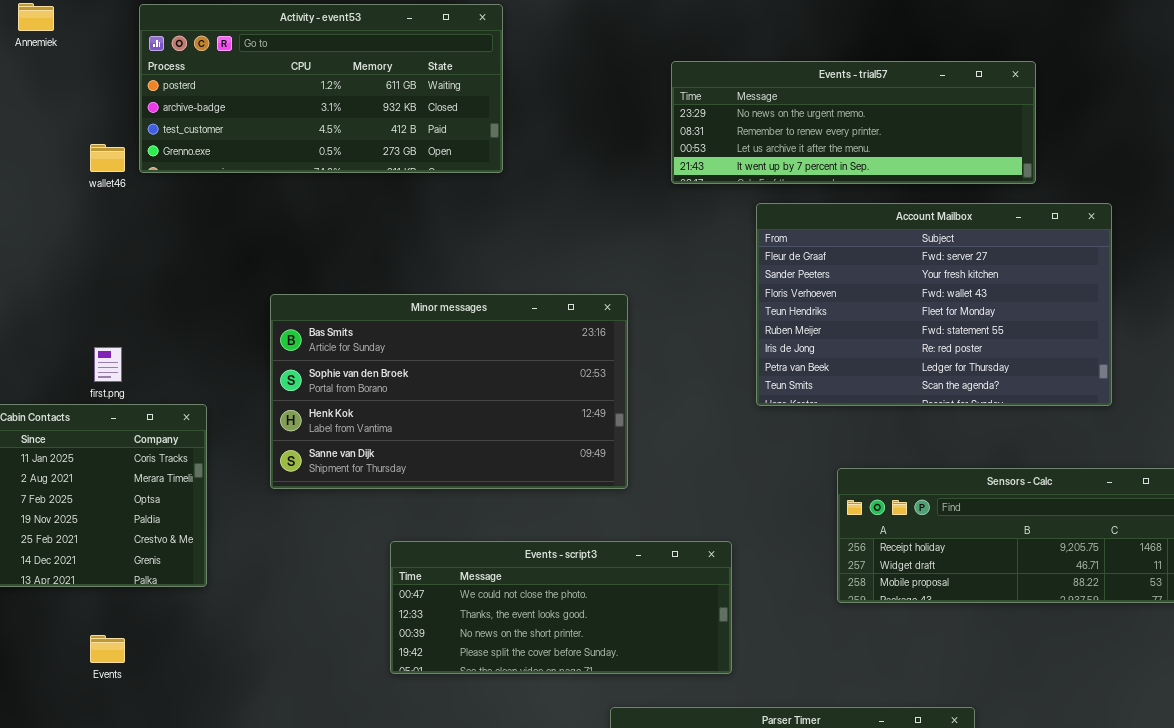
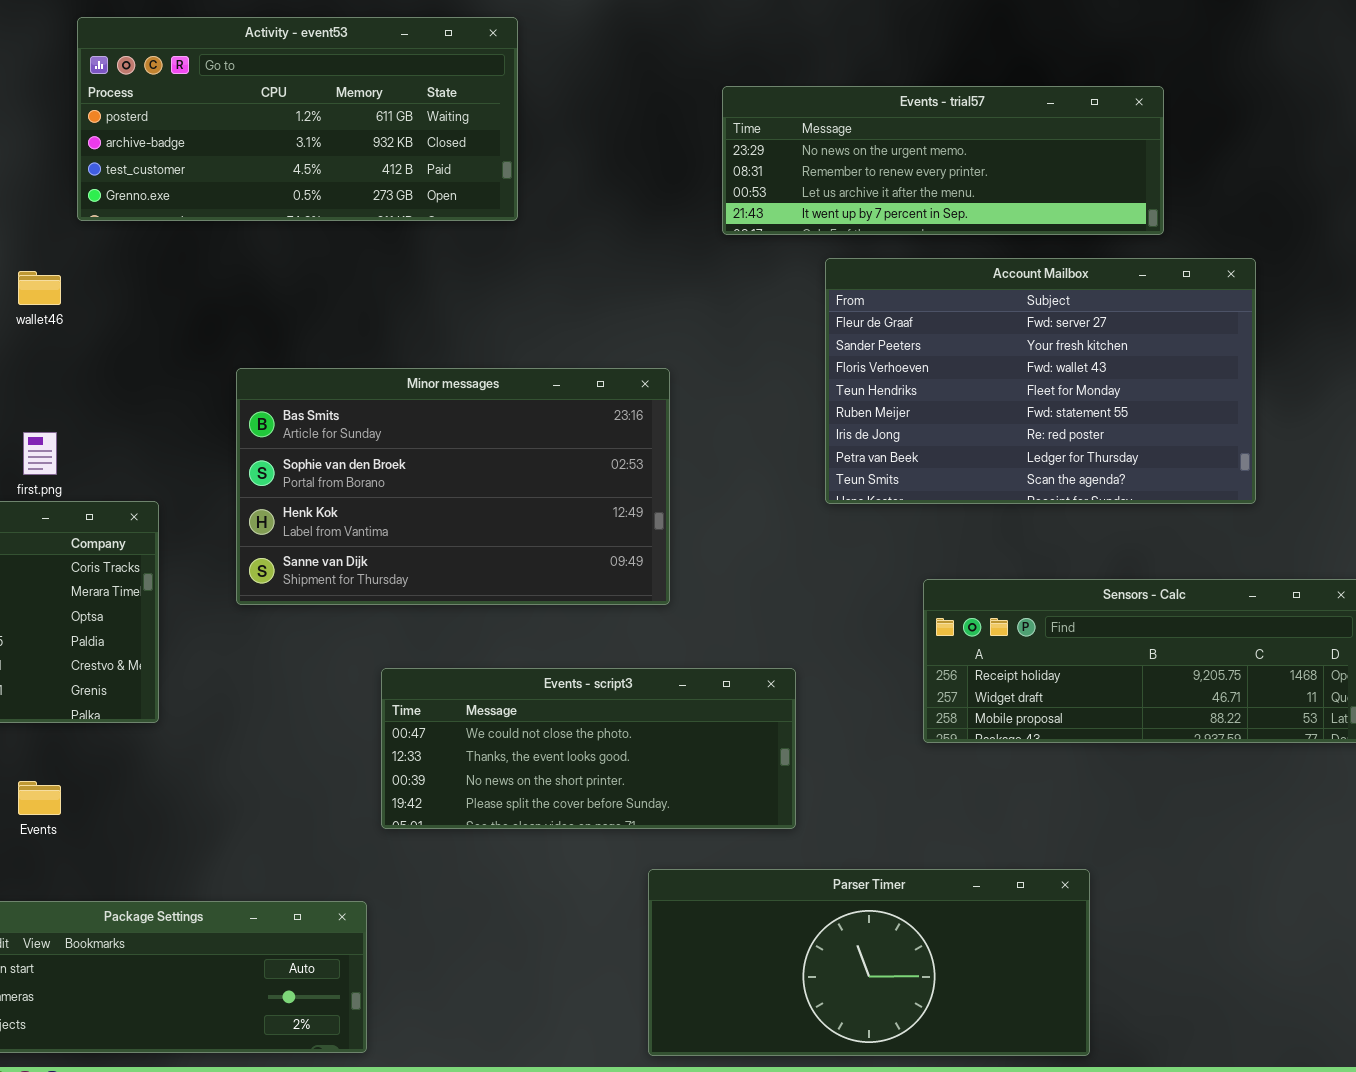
wallet46: [90,144,125,172] -> [18,271,61,305], moved

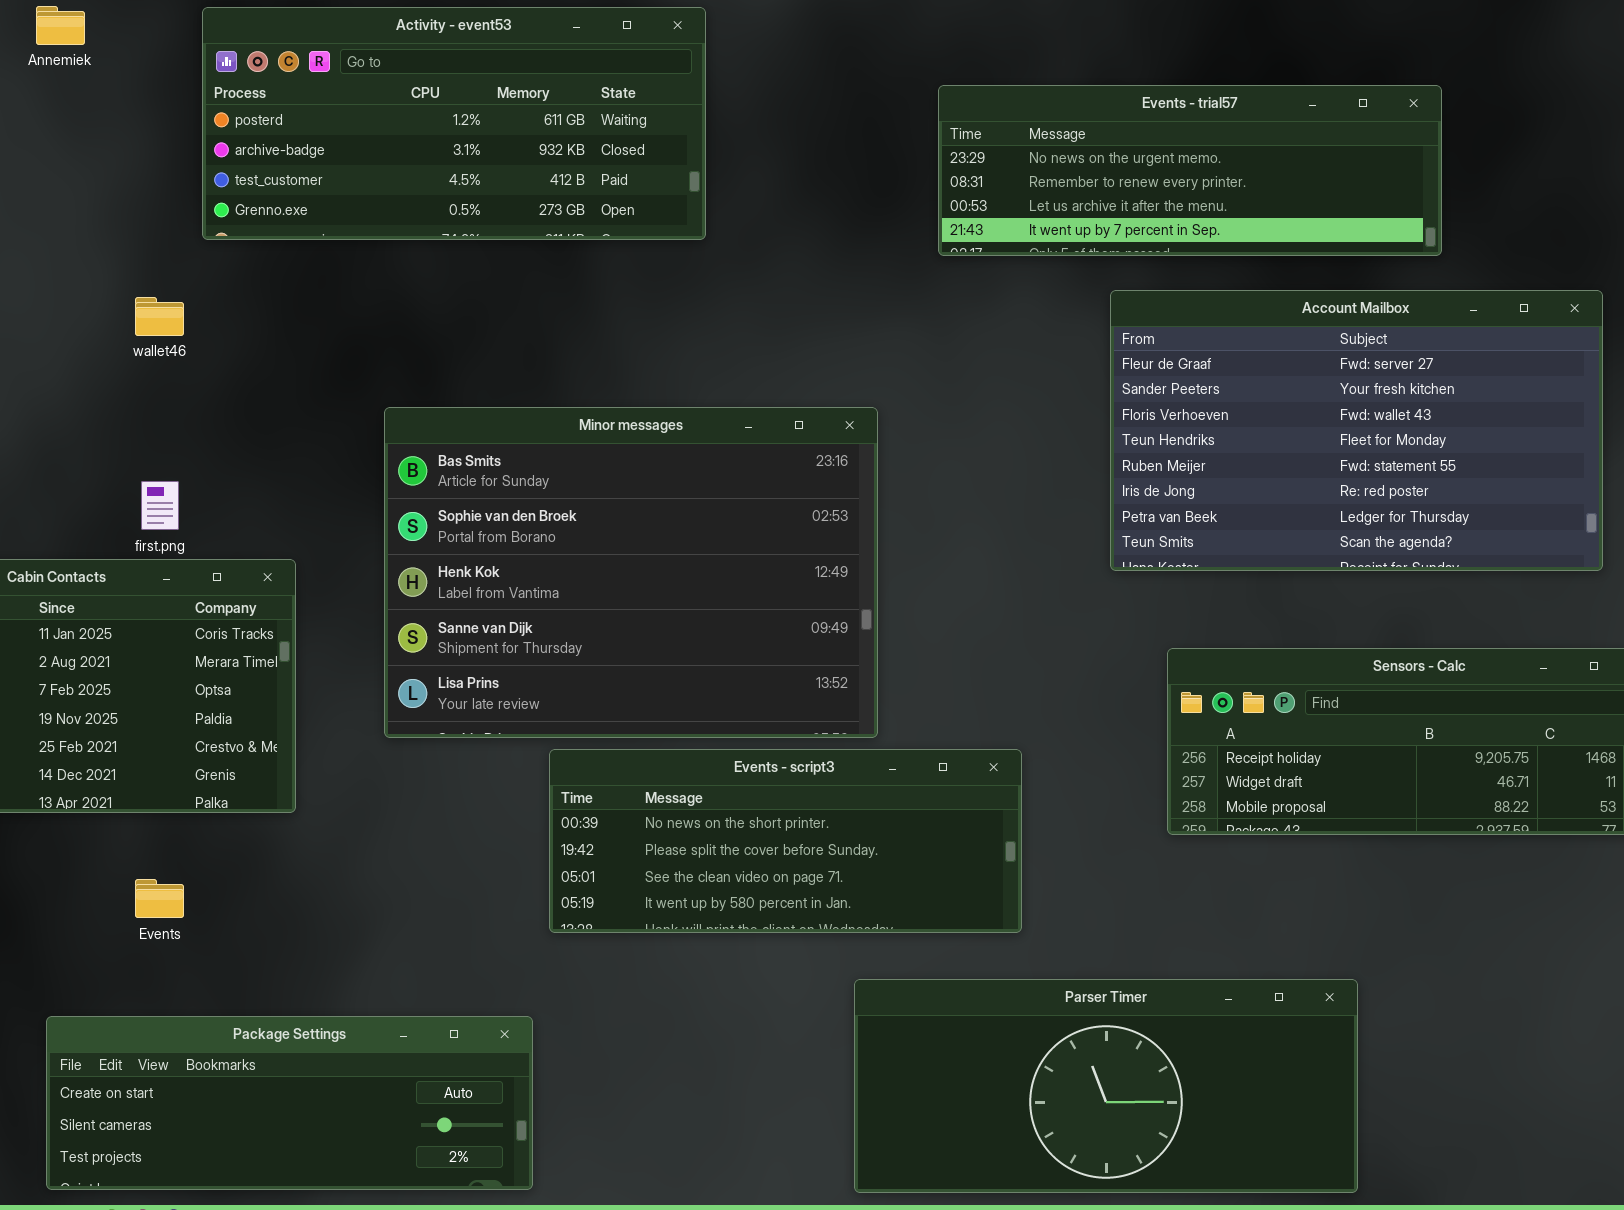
Account Mailbox: [825,258,1256,504] -> [1110,290,1603,571], moved
Minor messages: [236,368,670,605] -> [384,407,878,738], resized
Events - script3: [381,668,796,829] -> [549,749,1022,933], scrolled down 2 rows

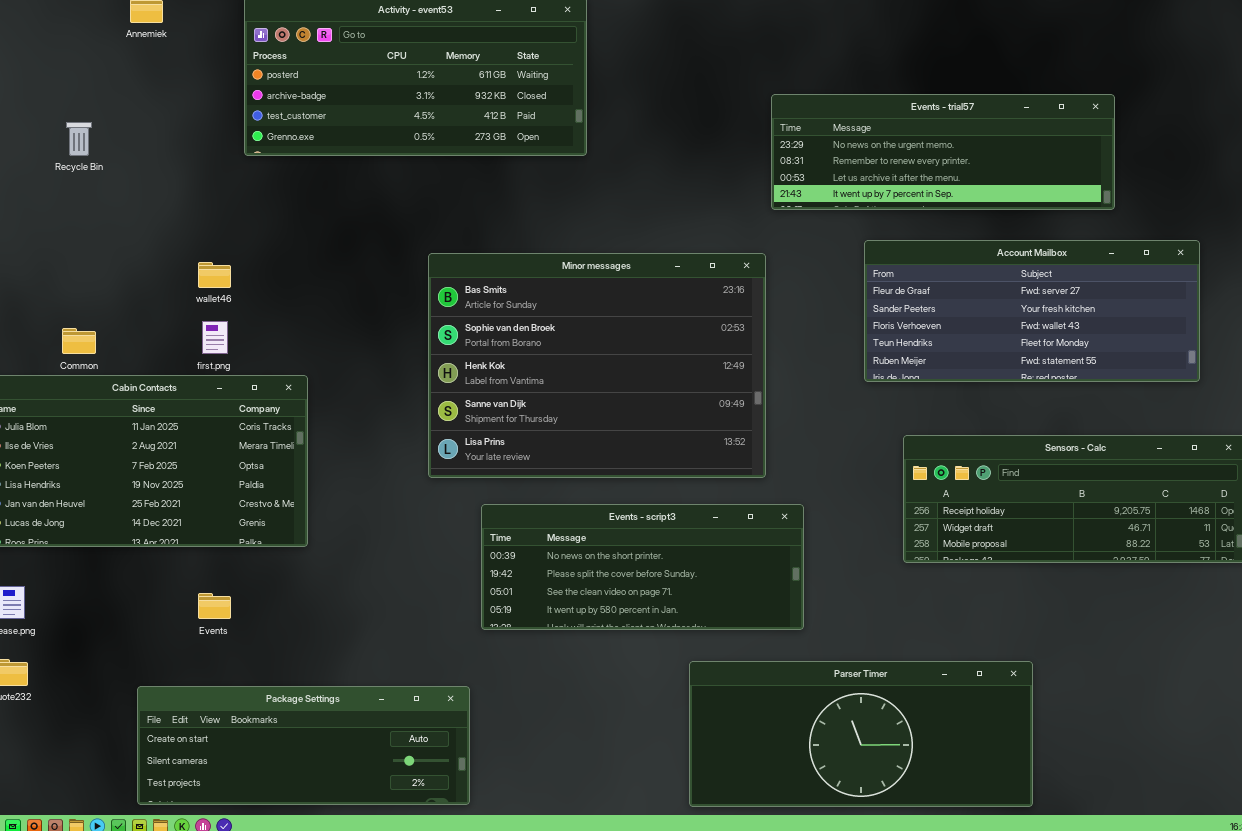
Events - trial57: [938,85,1442,256] -> [771,94,1115,210], moved
Account Mailbox: [1110,290,1603,571] -> [864,240,1200,382], resized
wallet46: [135,297,184,336] -> [198,262,231,288], moved
Minor messages: [384,407,878,738] -> [428,253,766,478], moved

